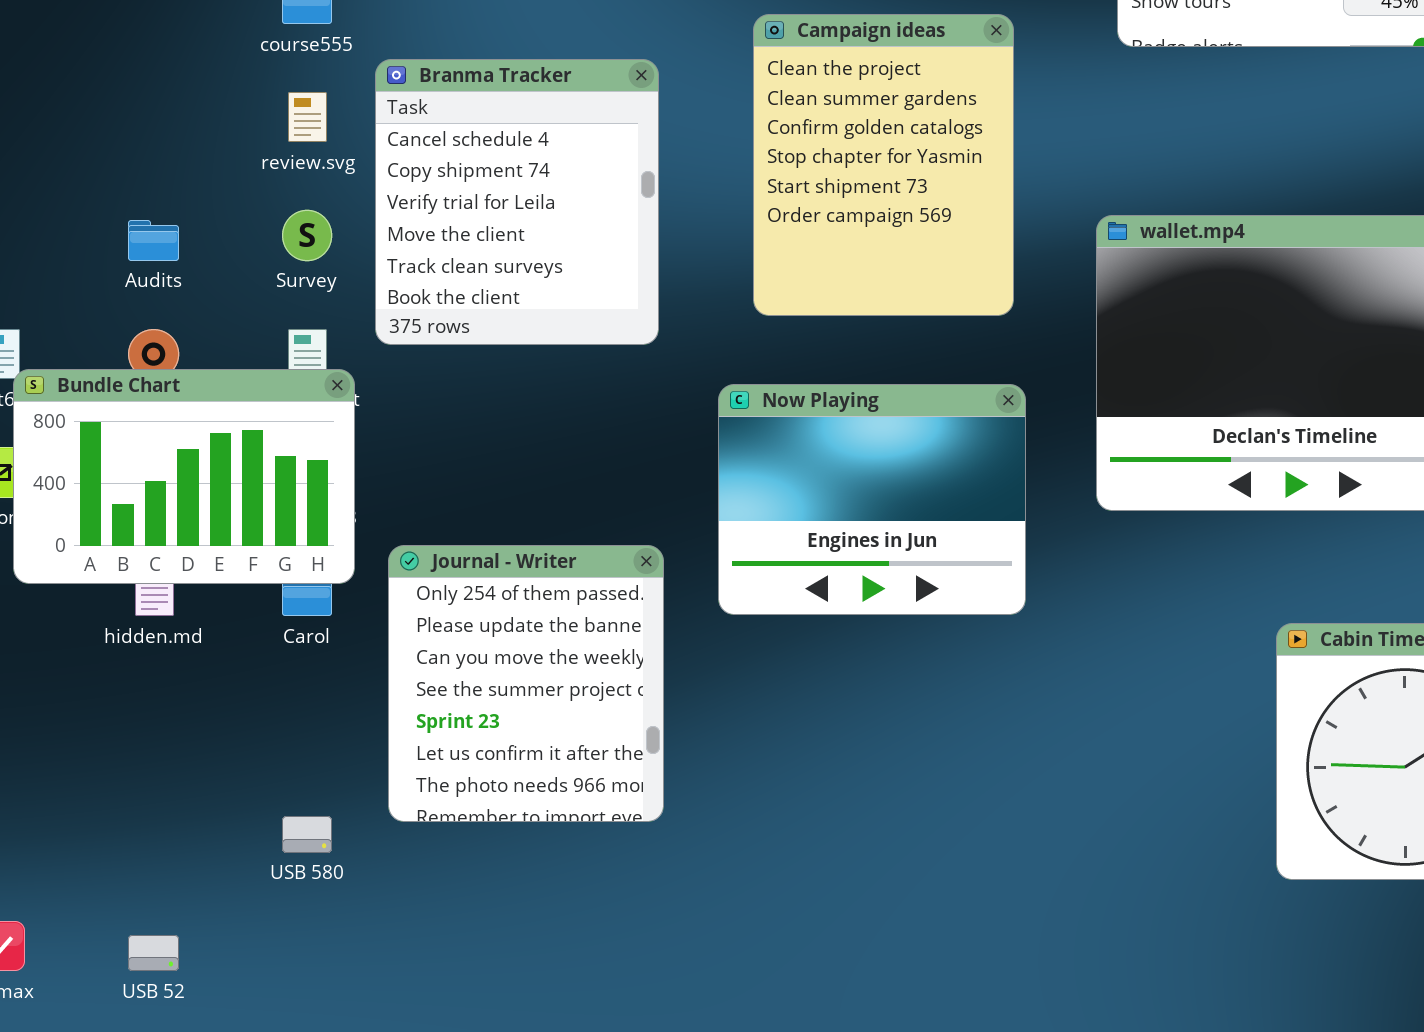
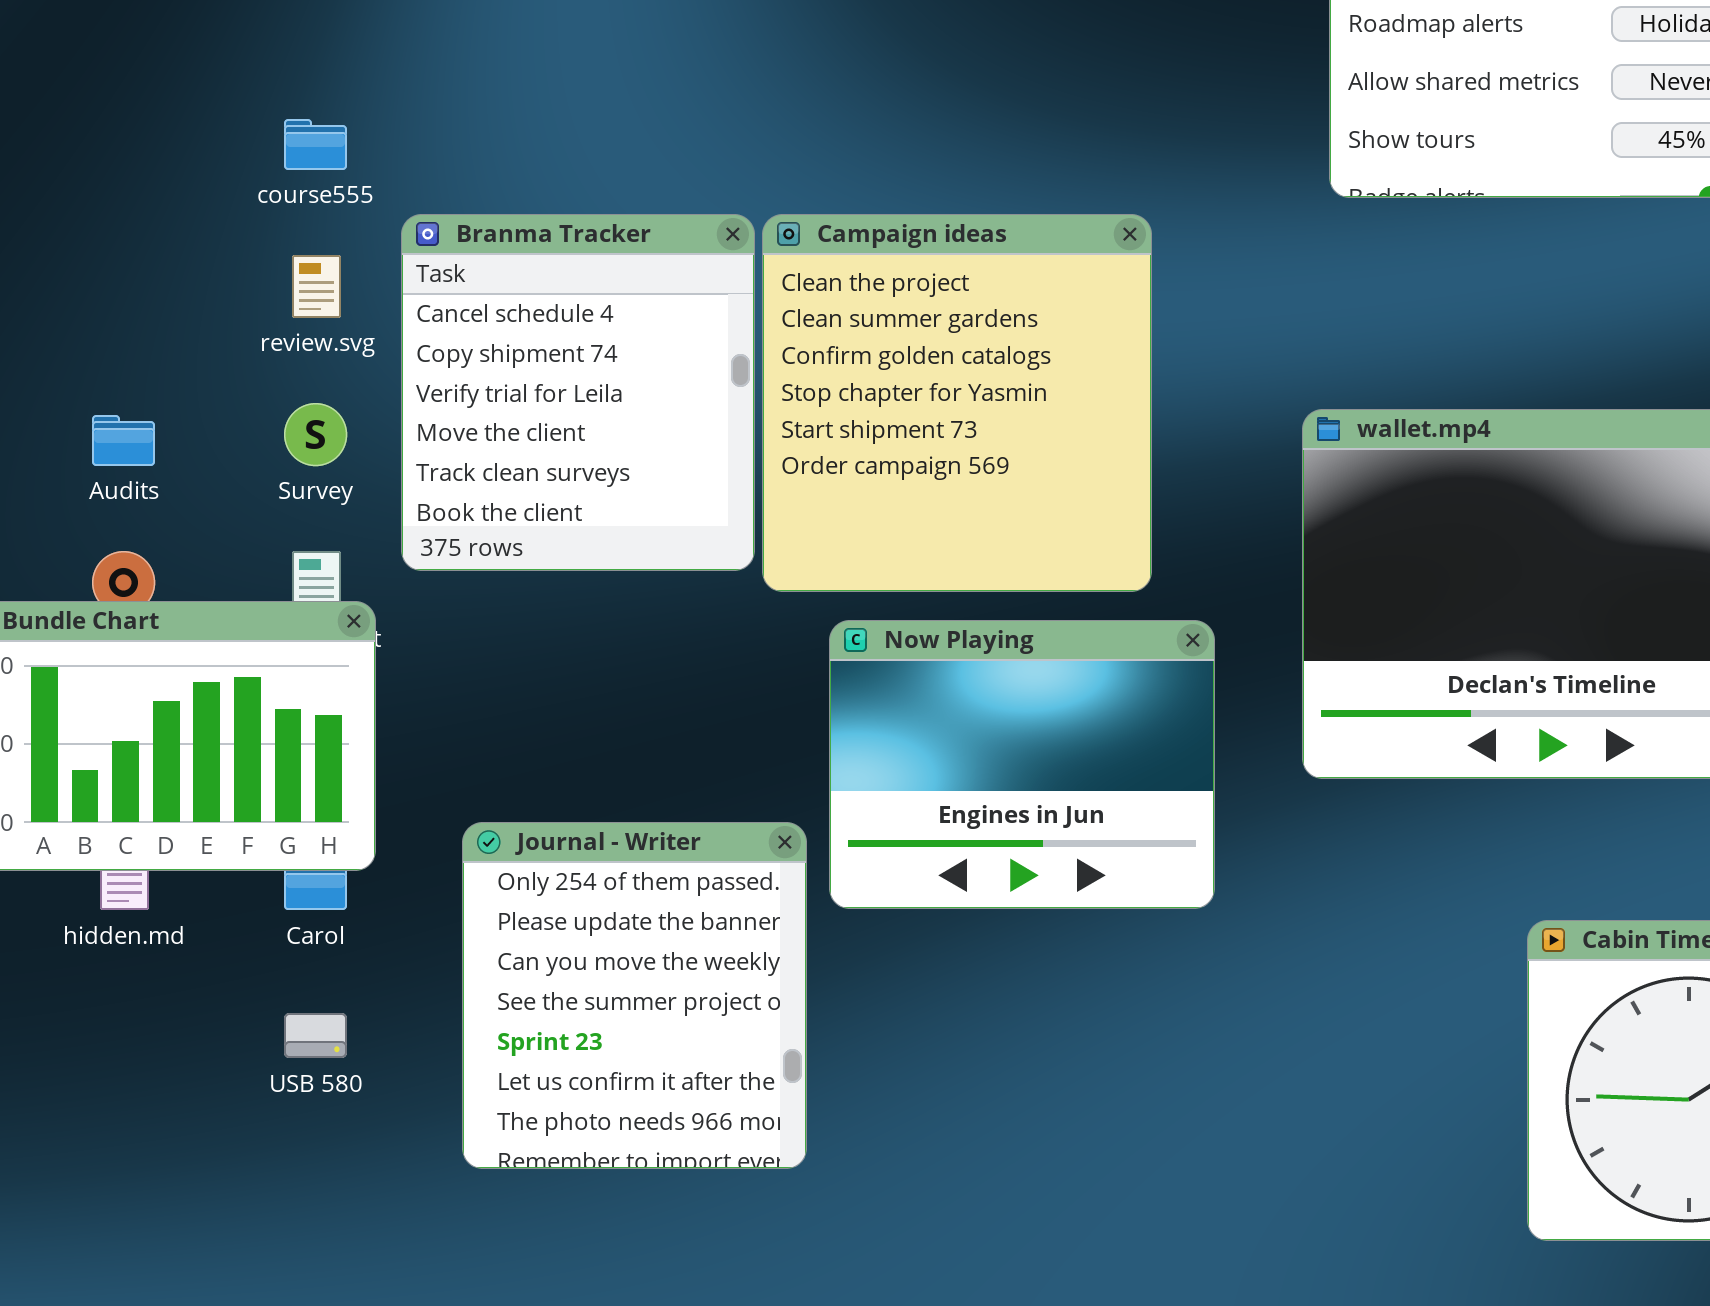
Campaign ideas: [753,14,1014,316] -> [762,214,1152,592], moved, resized
Journal - Writer: [388,545,664,822] -> [462,822,807,1169], moved
USB 580: [282,816,332,853] -> [284,1013,347,1058], moved

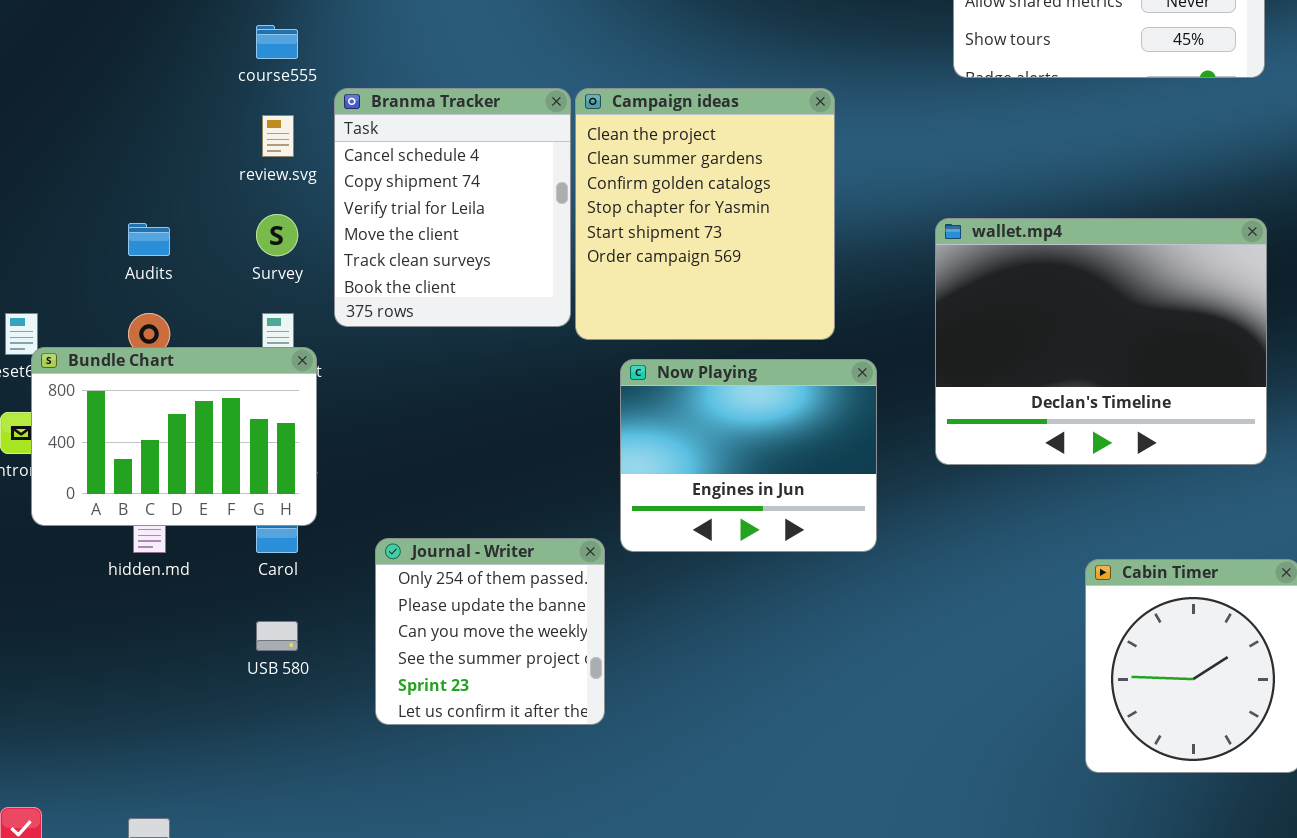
Journal - Writer: [462,822,807,1169] -> [375,538,605,725], resized

